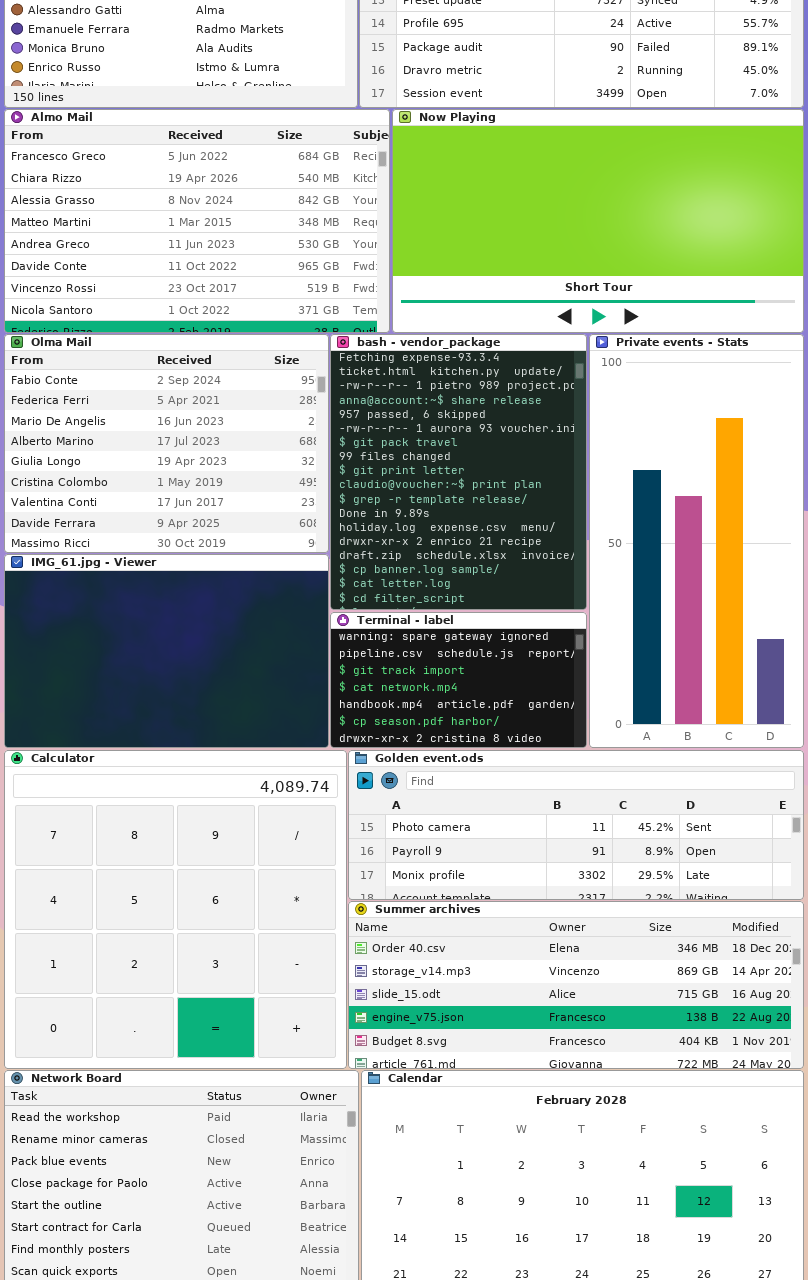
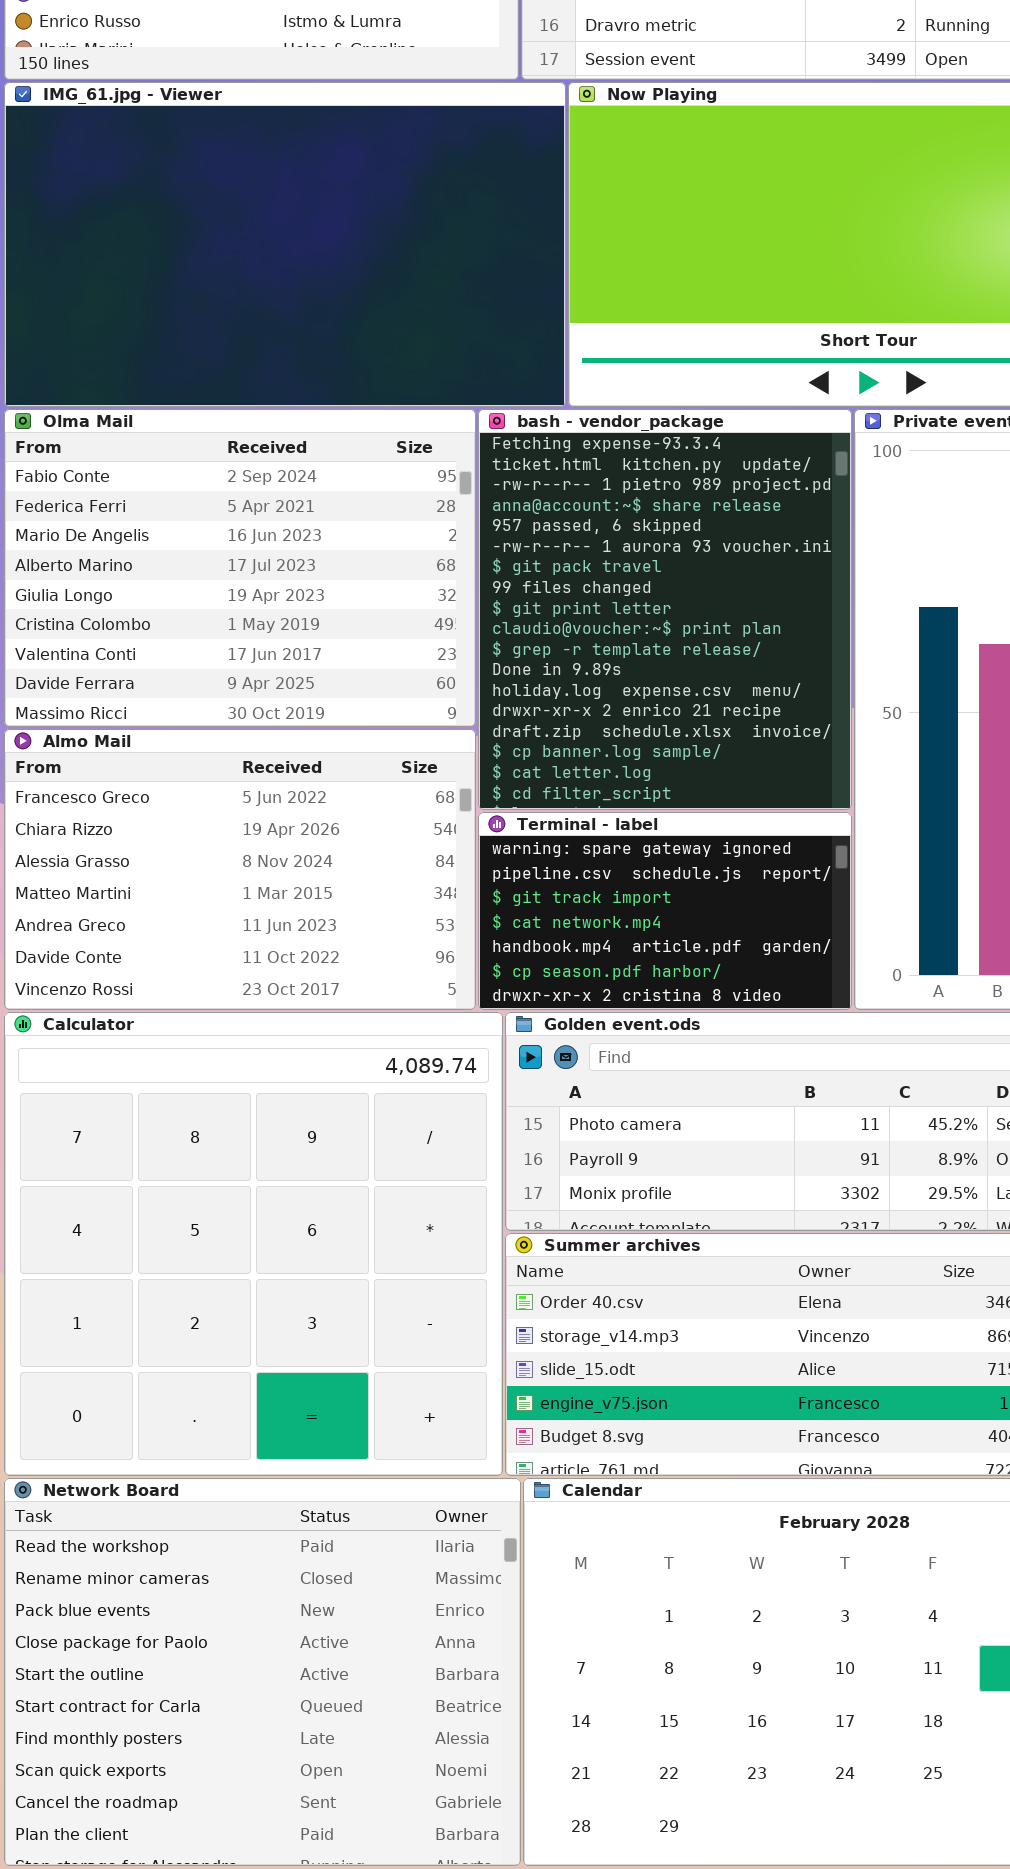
Almo Mail: [4,109,390,333] -> [4,729,476,1010], moved, resized
IMG_61.jpg - Viewer: [4,554,329,748] -> [4,82,566,407], moved, resized

